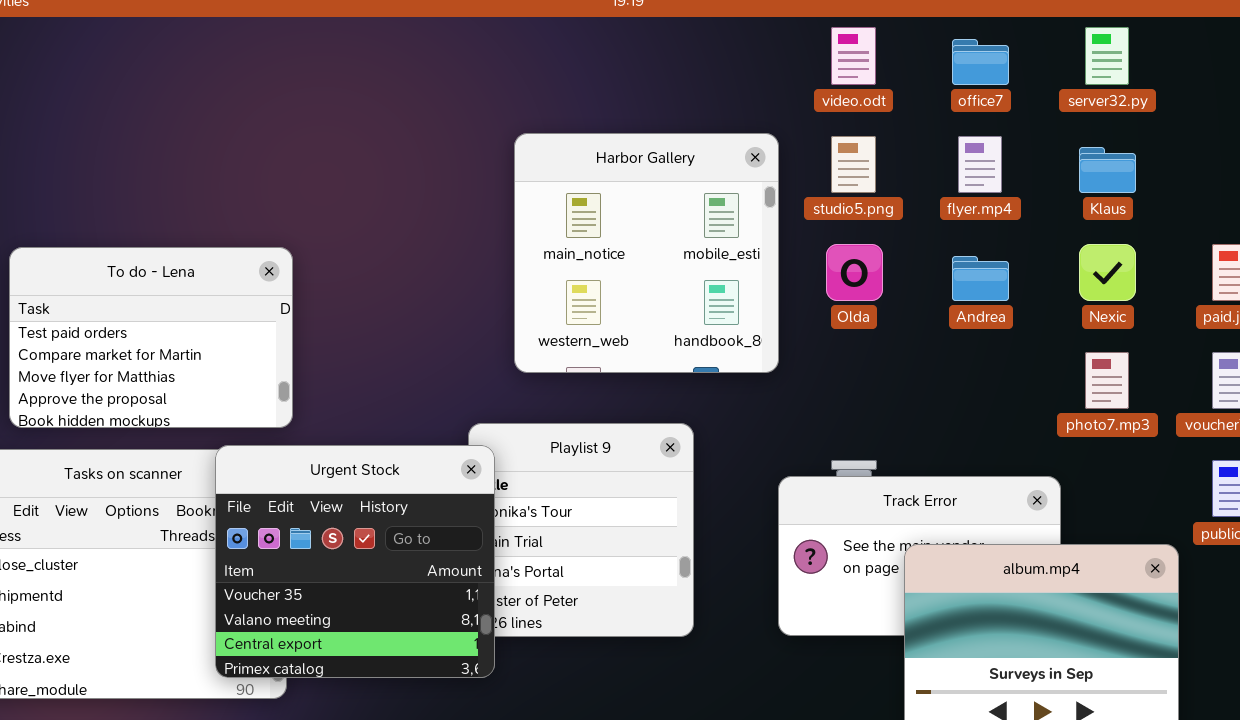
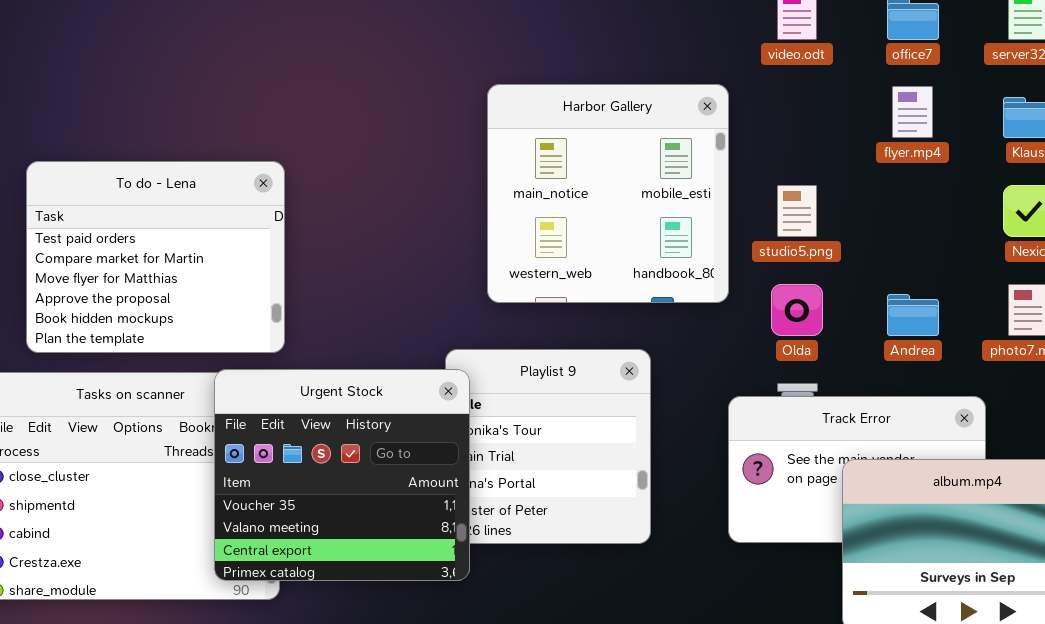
studio5.png: [831,136,876,193] -> [777,185,817,237], moved
Olda: [826,244,883,301] -> [771,284,823,336], moved
To do - Lena: [9,247,293,428] -> [26,161,285,353], resized
Andrea: [952,256,1009,301] -> [887,294,939,336], moved

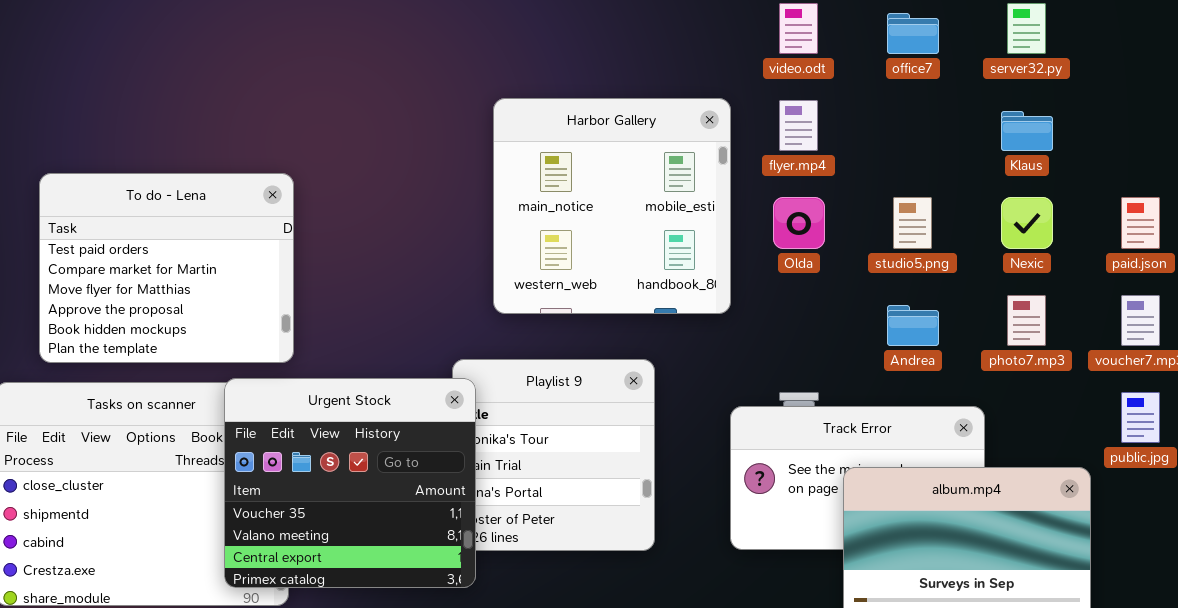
flyer.mp4: [892,86,933,138] -> [779,100,818,151], moved
studio5.png: [777,185,817,237] -> [893,197,932,249], moved
Olda: [771,284,823,336] -> [773,197,825,249], moved

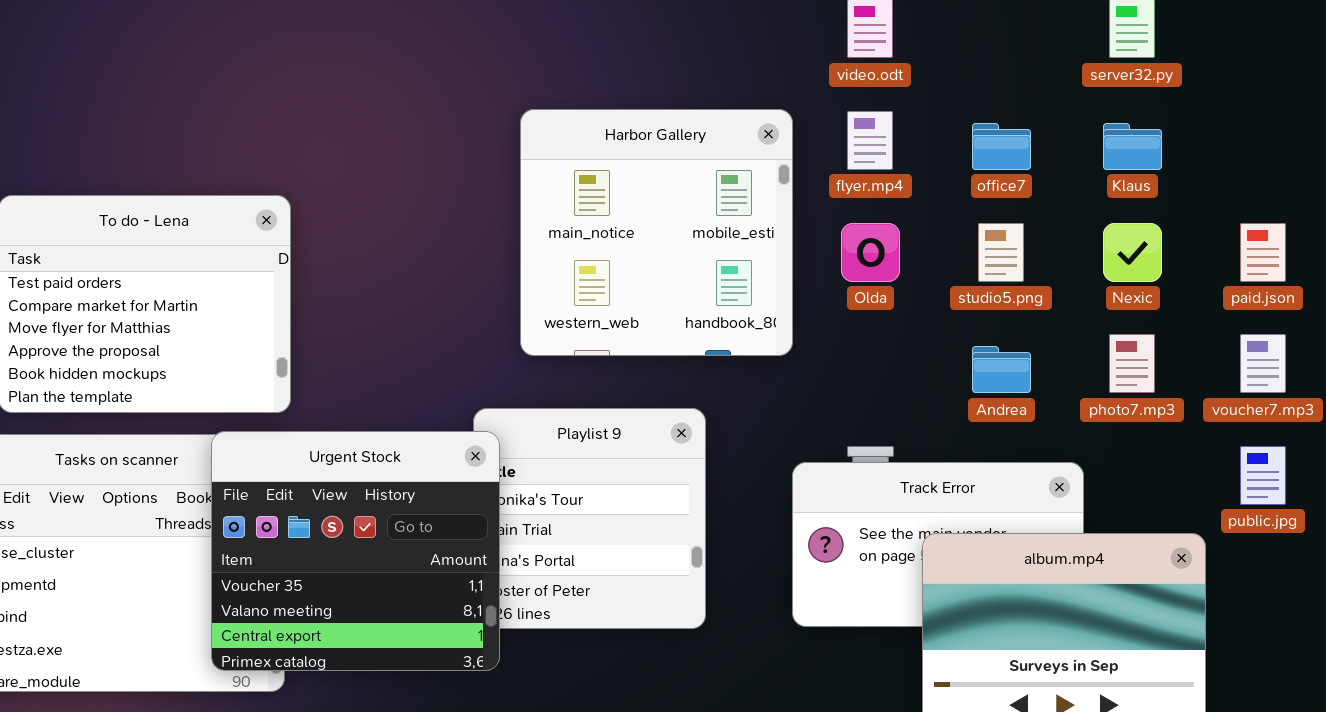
office7: [887,13,939,54] -> [972,123,1031,170], moved

